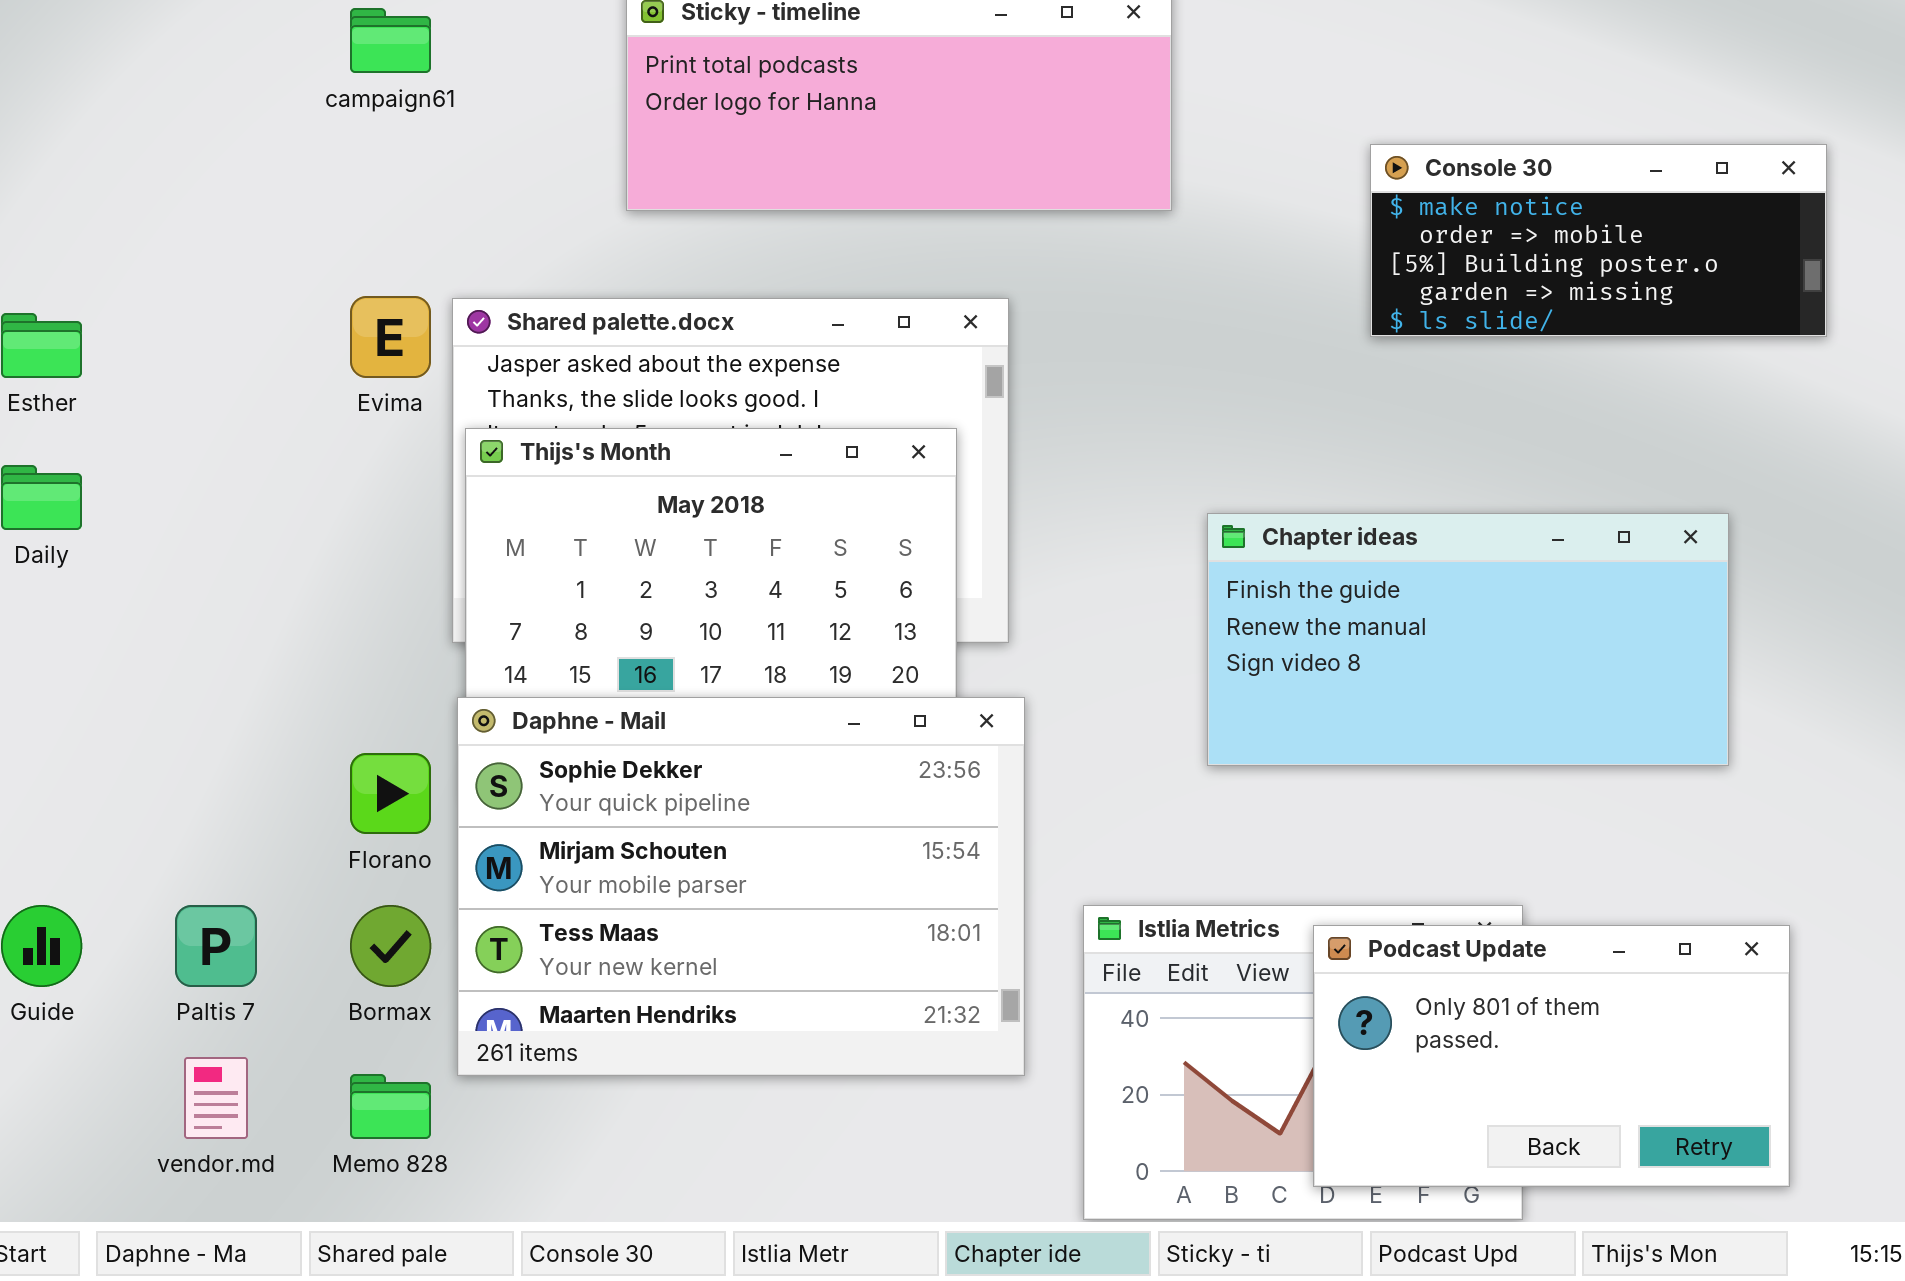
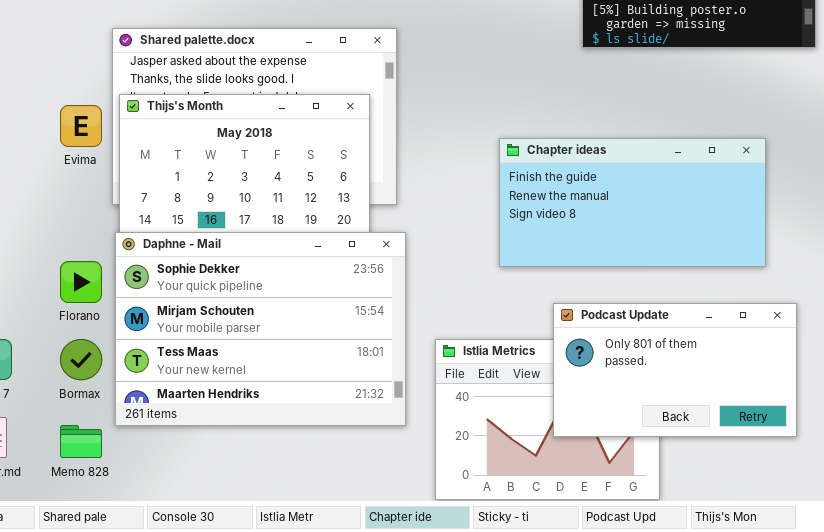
Evima: [350,296,431,378] -> [60,105,102,147], moved
Podcast Update: [1313,925,1790,1187] -> [553,303,797,437], moved

